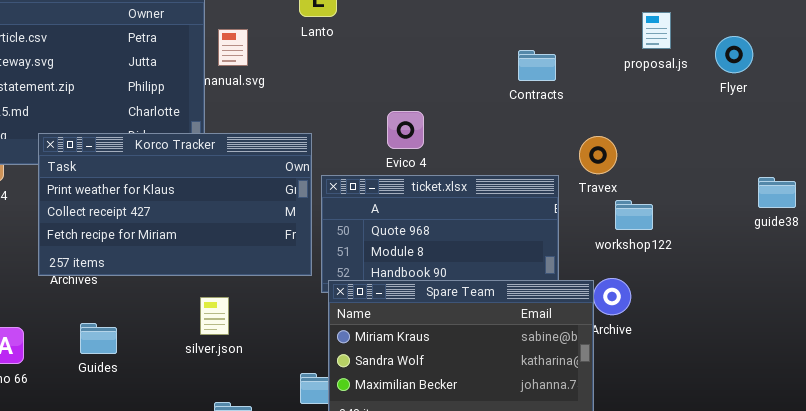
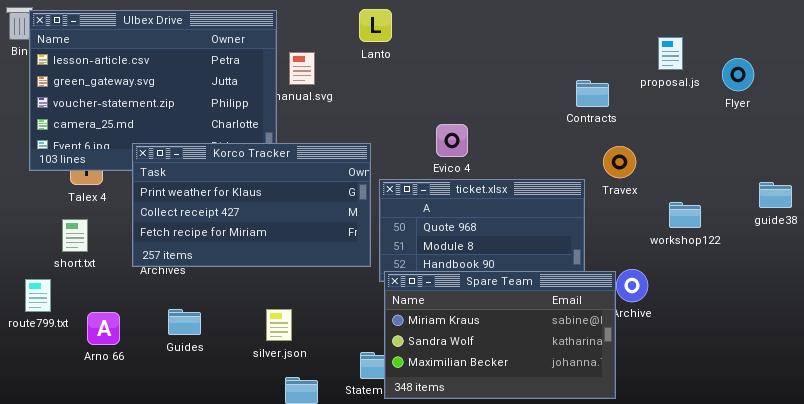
Contracts: [518,50,556,81] -> [576,80,609,107], moved
workshop122: [615,200,653,230] -> [669,202,701,228], moved
silver.json: [200,297,229,335] -> [266,309,292,341], moved

